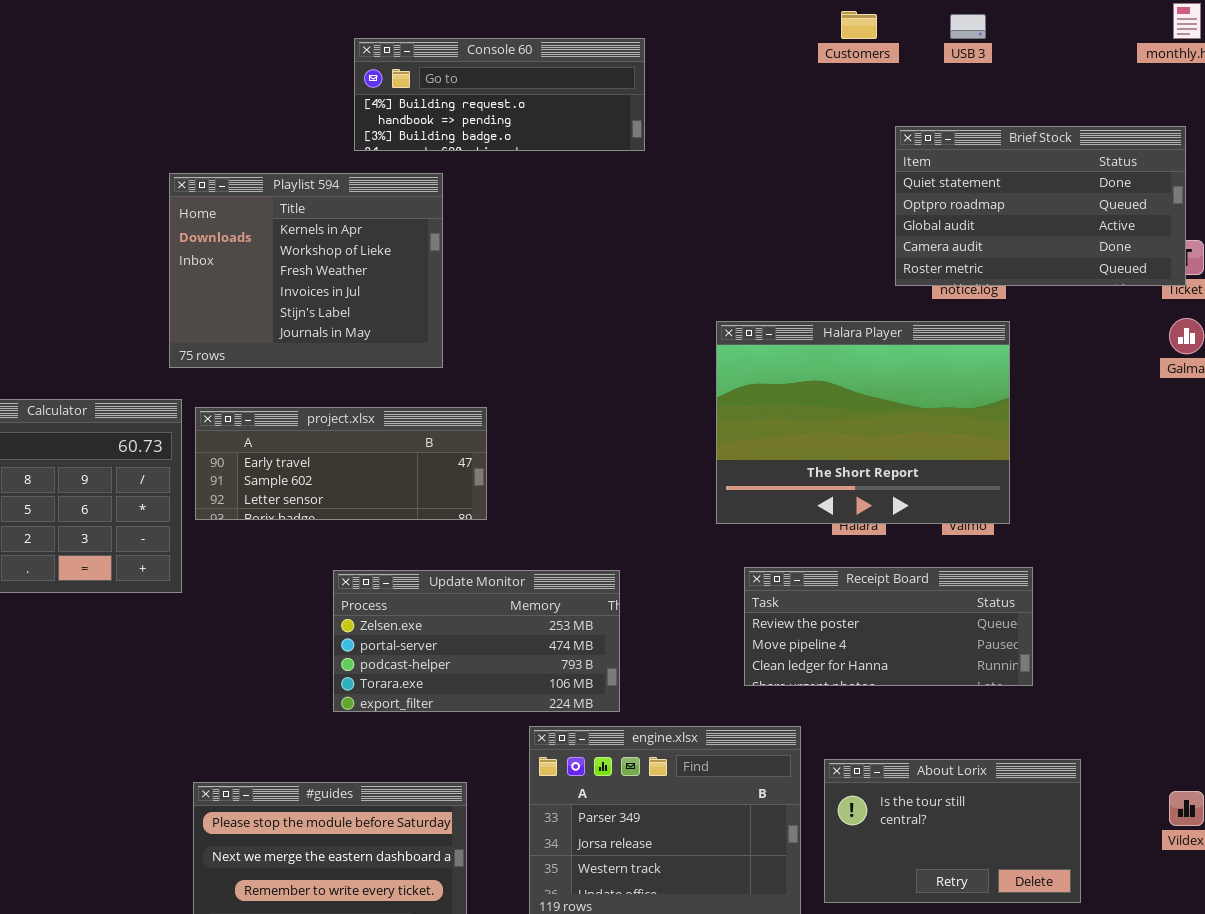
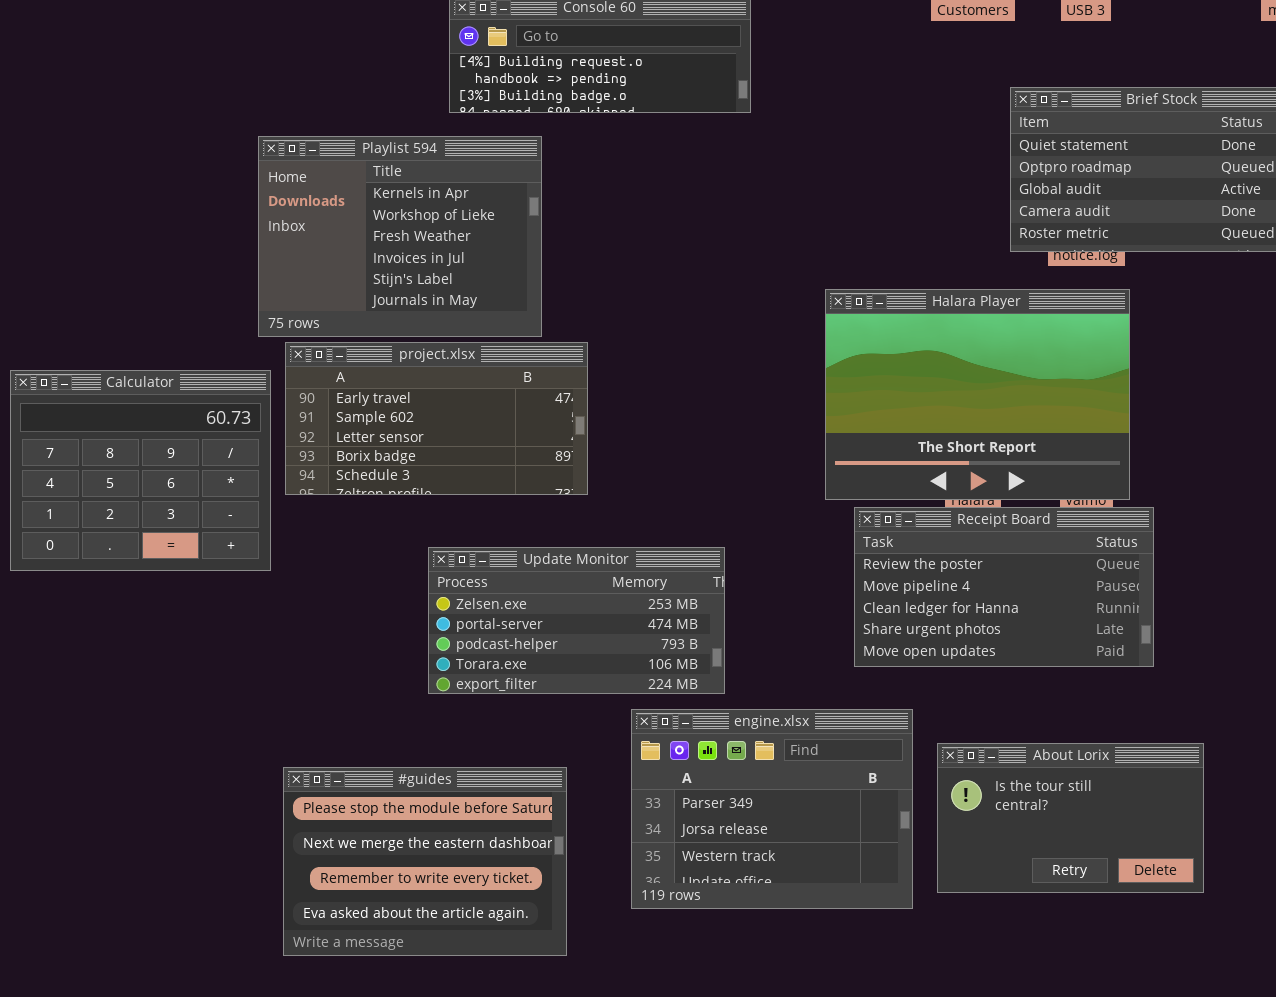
project.xlsx: [195,407,487,520] -> [285,342,588,495], resized
Receipt Board: [744,567,1033,686] -> [854,507,1154,667], resized

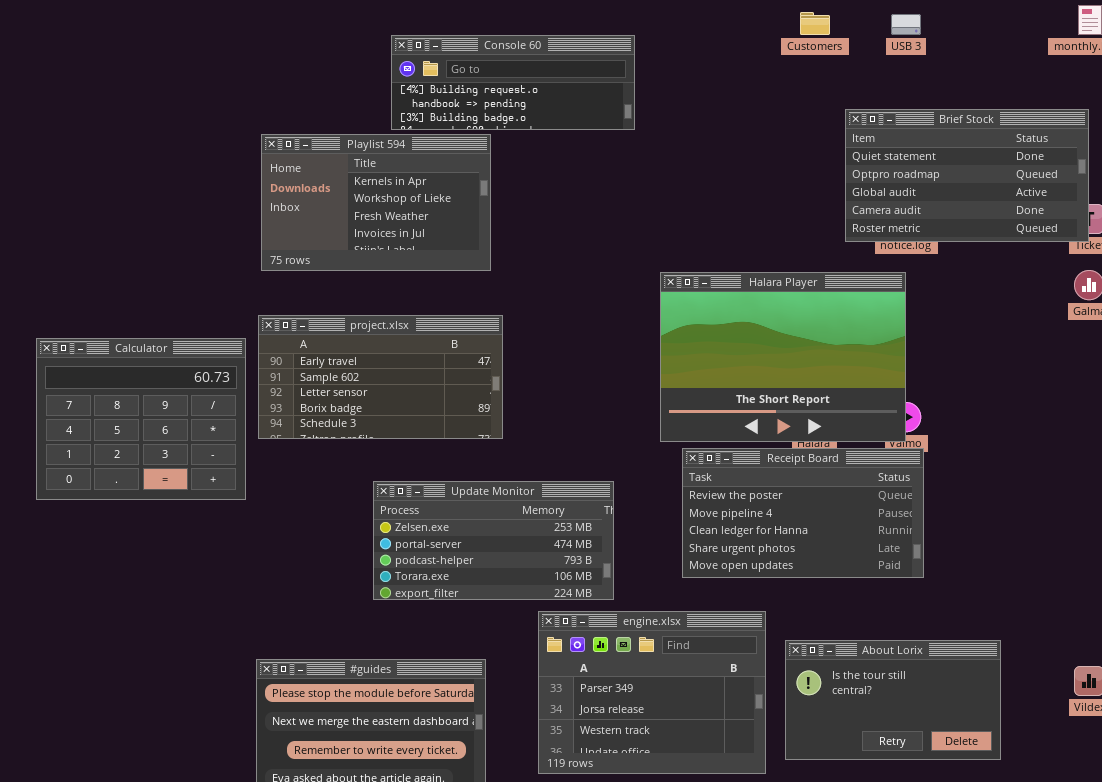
Playlist 594: [258,136,542,337] -> [261,134,491,271], moved, resized
Halara Player: [825,289,1130,500] -> [660,272,906,442], moved
Receipt Board: [854,507,1154,667] -> [682,448,924,578], moved

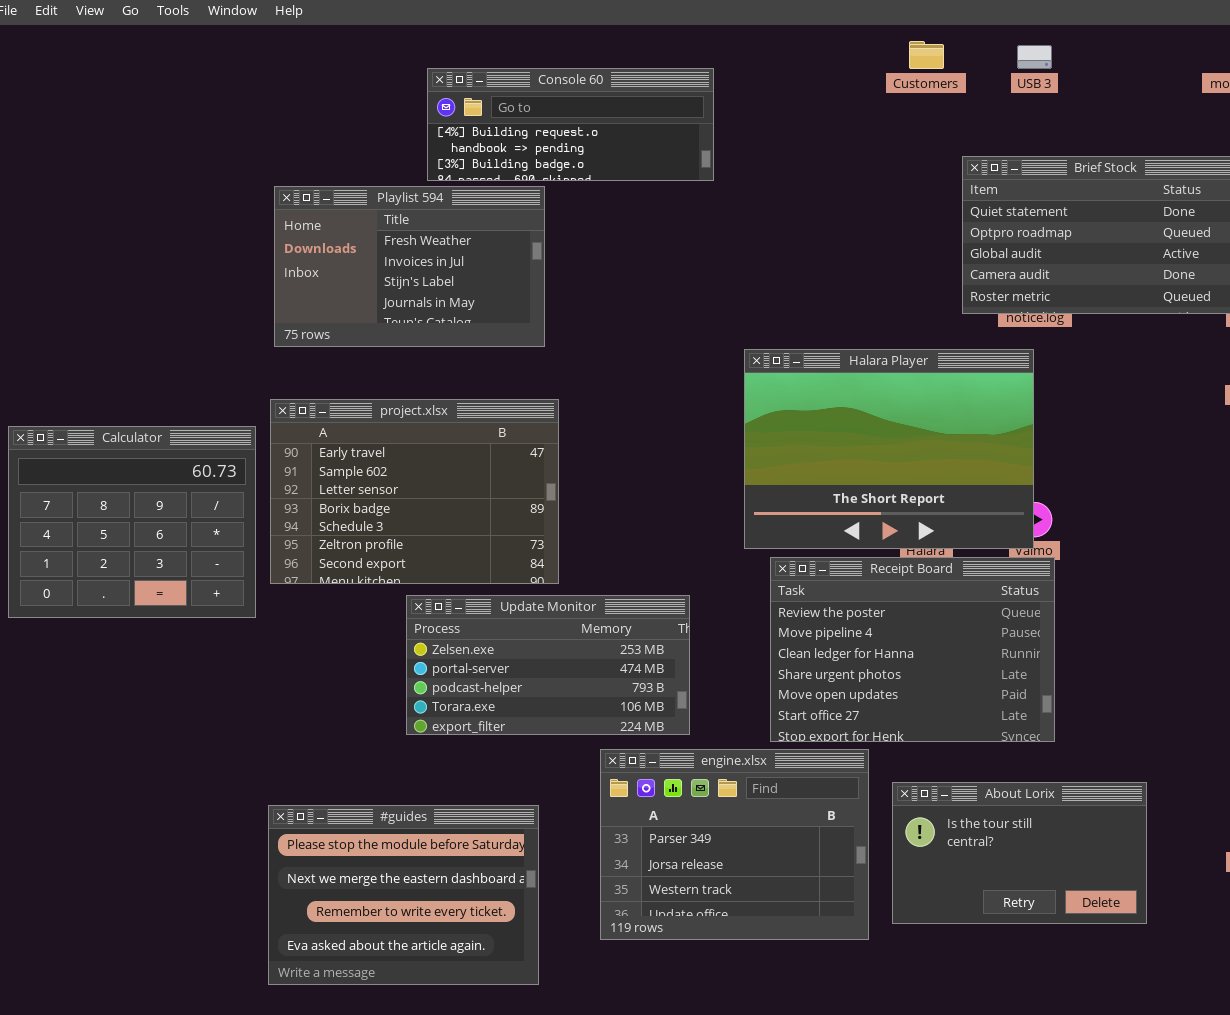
Playlist 594: [261,134,491,271] -> [274,186,545,347], scrolled down 2 rows
project.xlsx: [258,315,503,439] -> [270,399,559,584], resized
Receipt Board: [682,448,924,578] -> [770,557,1055,742], resized

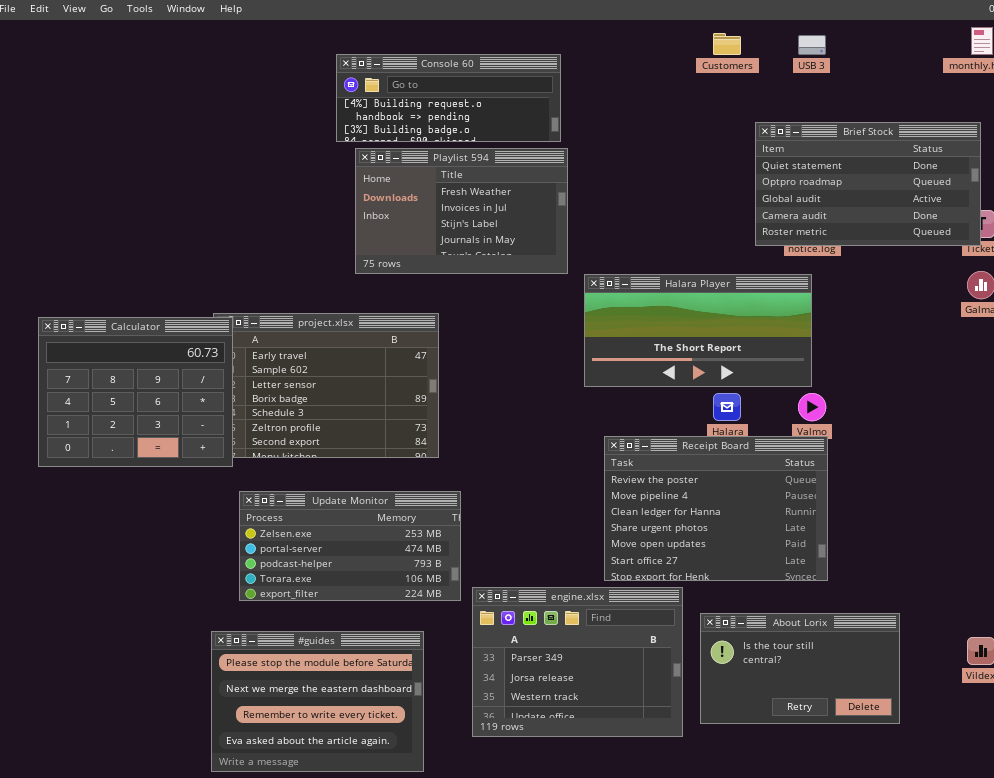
Playlist 594: [274,186,545,347] -> [355,148,568,274], moved
Halara Player: [744,349,1034,549] -> [584,274,812,387], resized
Calculator: [8,426,256,618] -> [38,317,233,467], moved
Update Monitor: [406,595,690,735] -> [239,491,461,601], moved

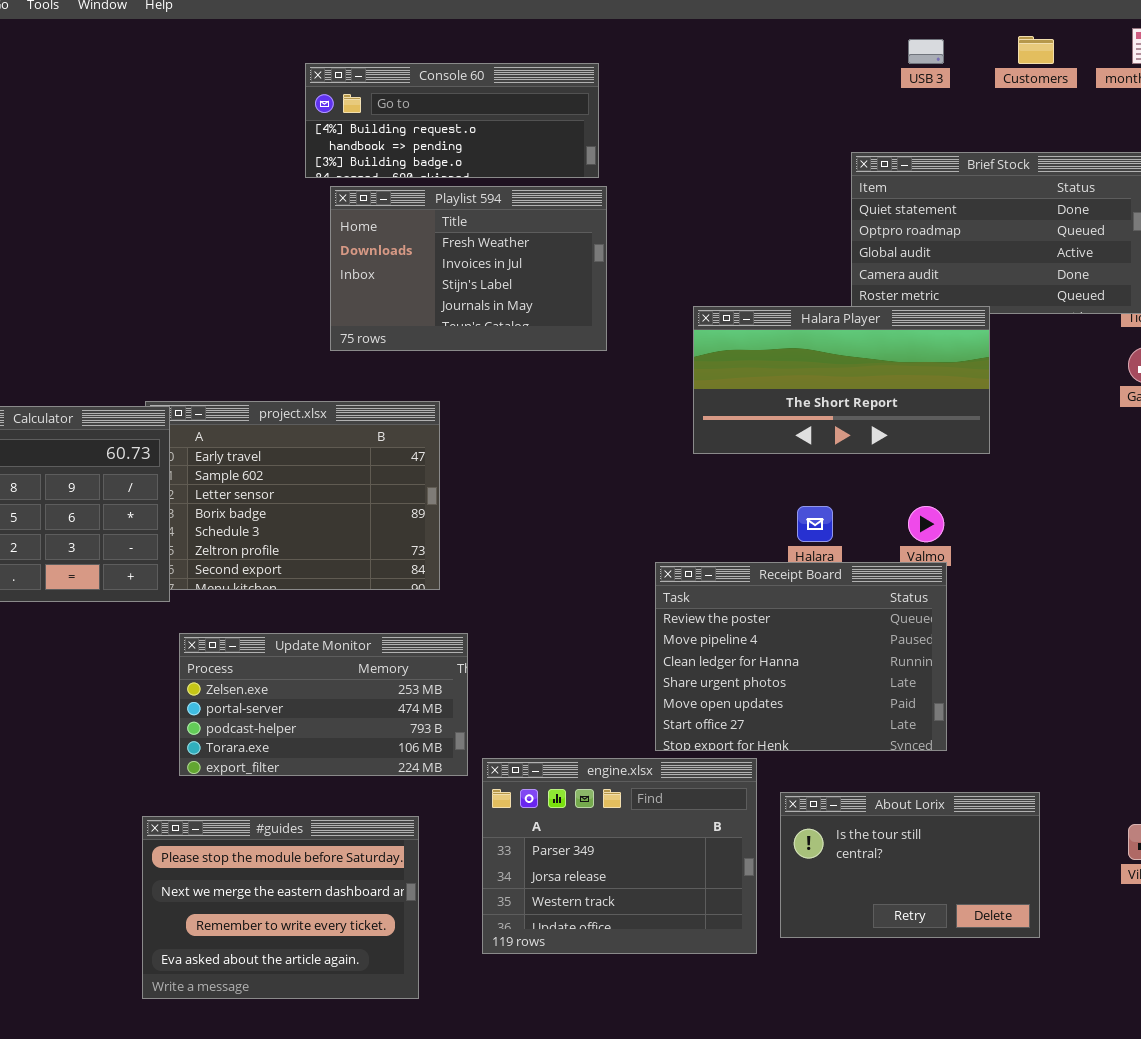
Customers: [713,33,741,55] -> [1018,36,1054,64], moved
Halara Player: [584,274,812,387] -> [693,306,990,454], moved

